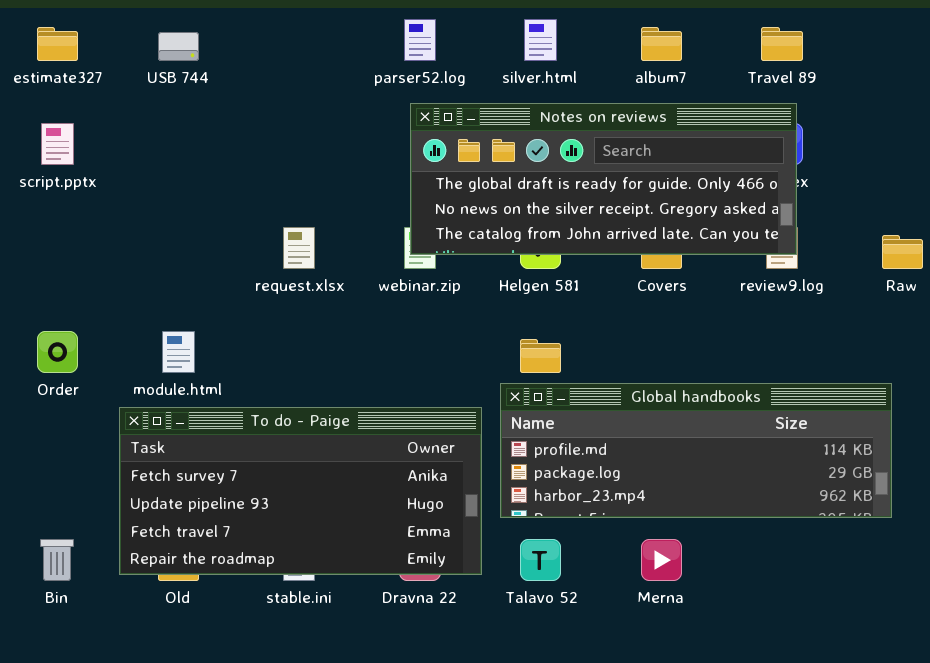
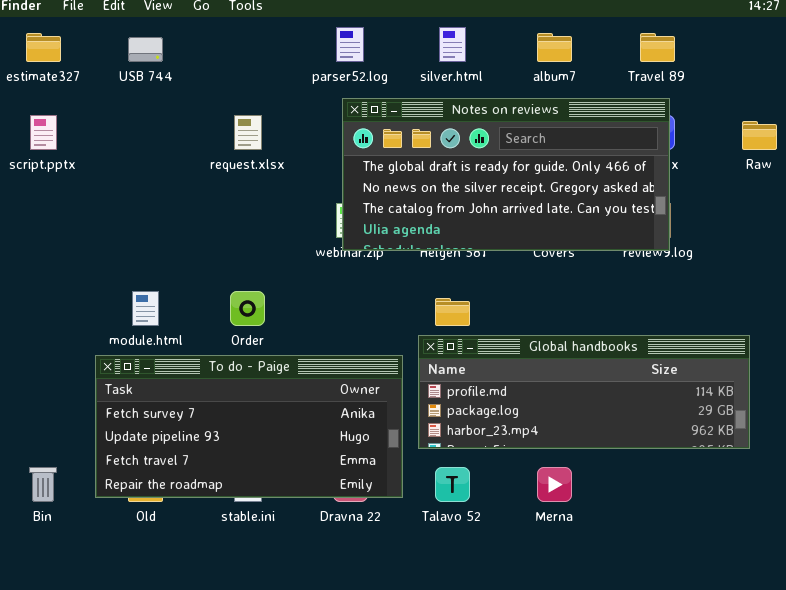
Notes on reviews: [410,103,797,255] -> [342,98,670,251], resized
request.xlsx: [283,227,315,269] -> [234,115,262,150], moved
Raw: [882,235,923,269] -> [742,121,777,150], moved
Order: [37,331,78,373] -> [230,291,265,326], moved

